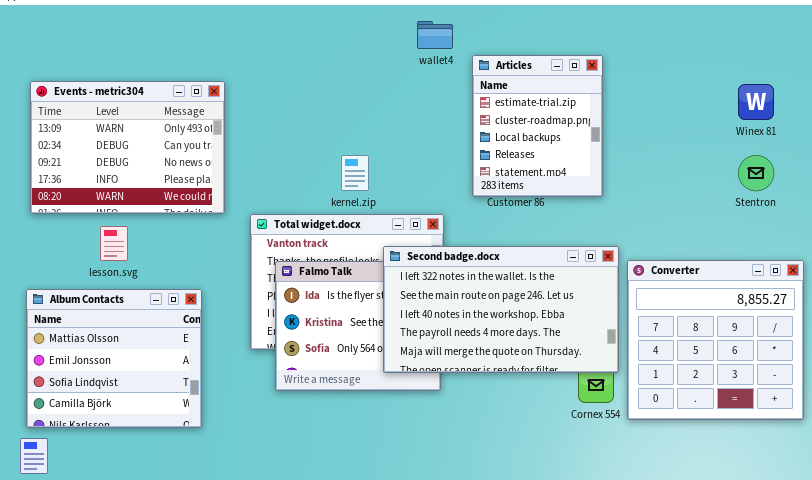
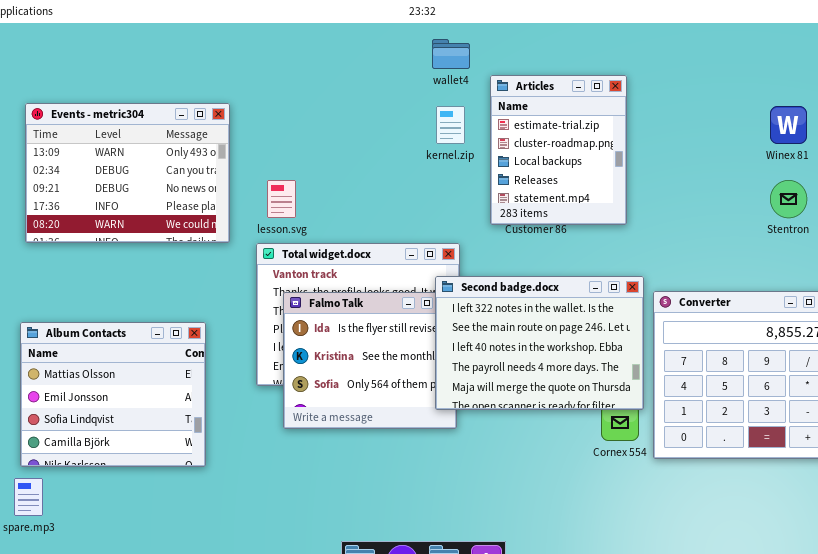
kernel.zip: [341,155,369,191] -> [436,106,465,144], moved
lesson.svg: [100,226,128,261] -> [267,180,296,218], moved
Second badge.docx: [383,246,619,373] -> [435,276,644,410], resized

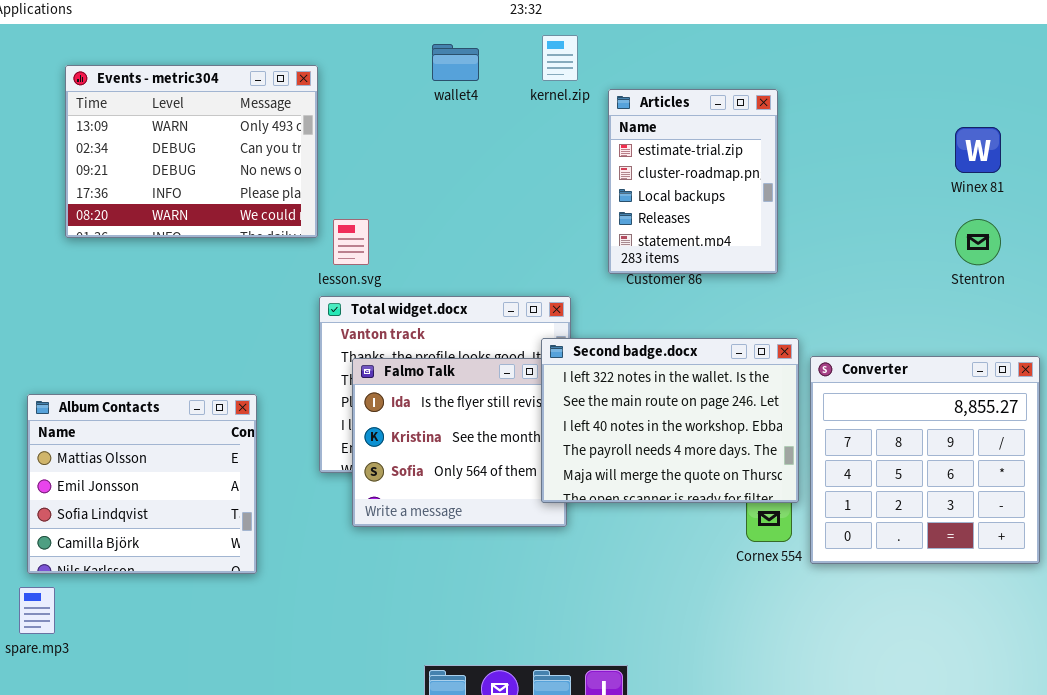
wallet4: [432,39,470,69] -> [432,44,479,81], moved
Events - metric304: [25,103,230,243] -> [65,65,318,238], moved
kernel.zip: [436,106,465,144] -> [542,35,578,81], moved

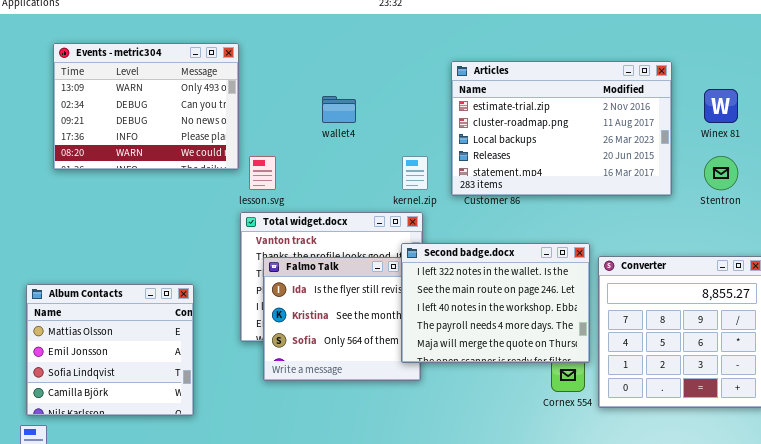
kernel.zip: [542,35,578,81] -> [402,156,428,190], moved
wallet4: [432,44,479,81] -> [322,96,356,123], moved
Articles: [608,89,778,274] -> [451,61,672,196], resized

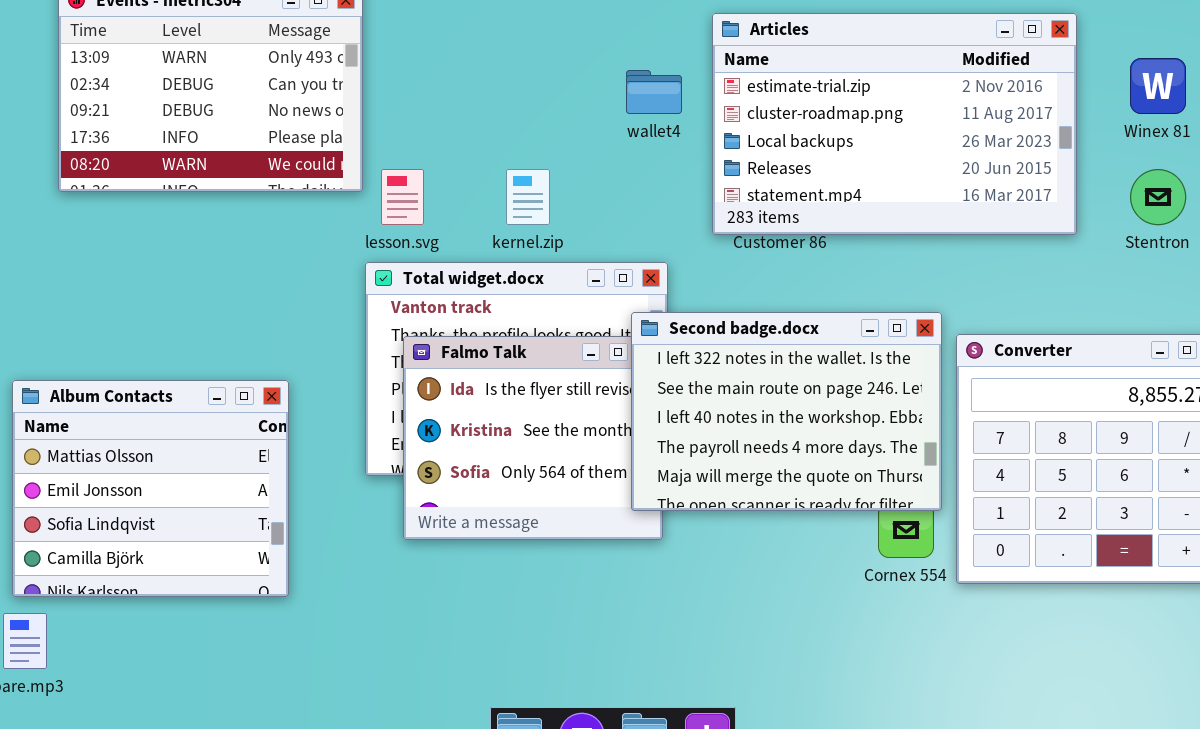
wallet4: [322,96,356,123] -> [626,70,682,114], moved
kernel.zip: [402,156,428,190] -> [506,169,550,225], moved

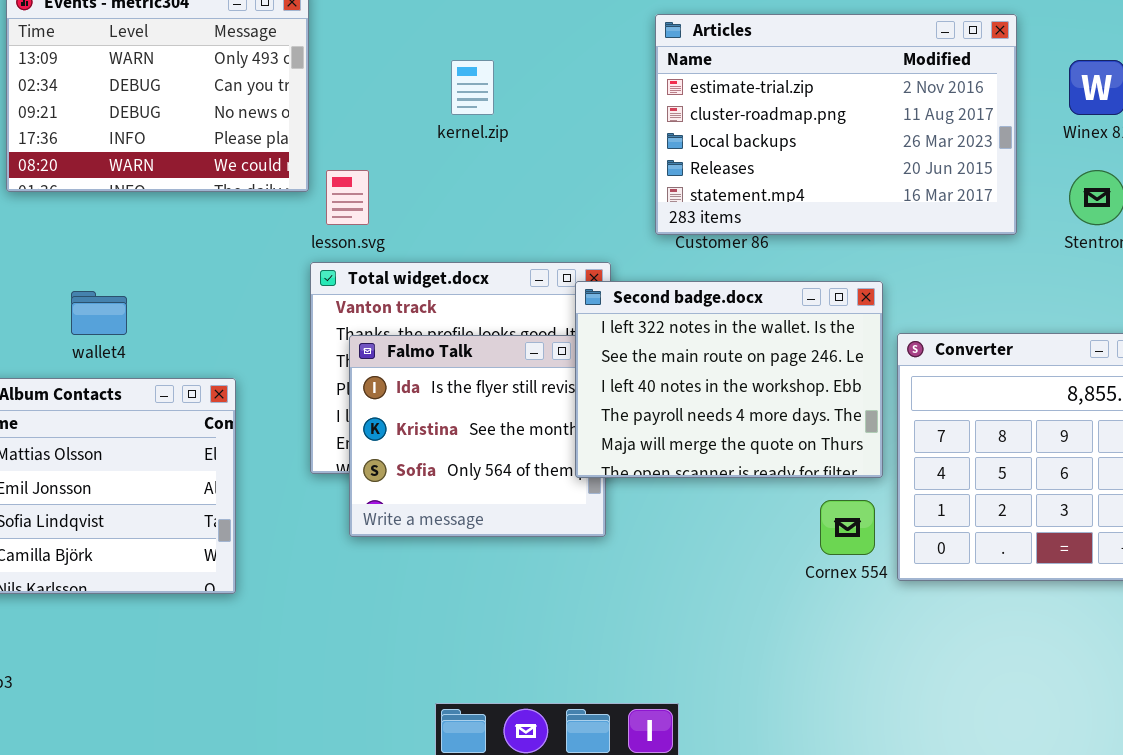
wallet4: [626,70,682,114] -> [71,291,127,335], moved
kernel.zip: [506,169,550,225] -> [451,60,494,115], moved
Second badge.docx: [631,312,942,511] -> [575,281,883,478], moved

